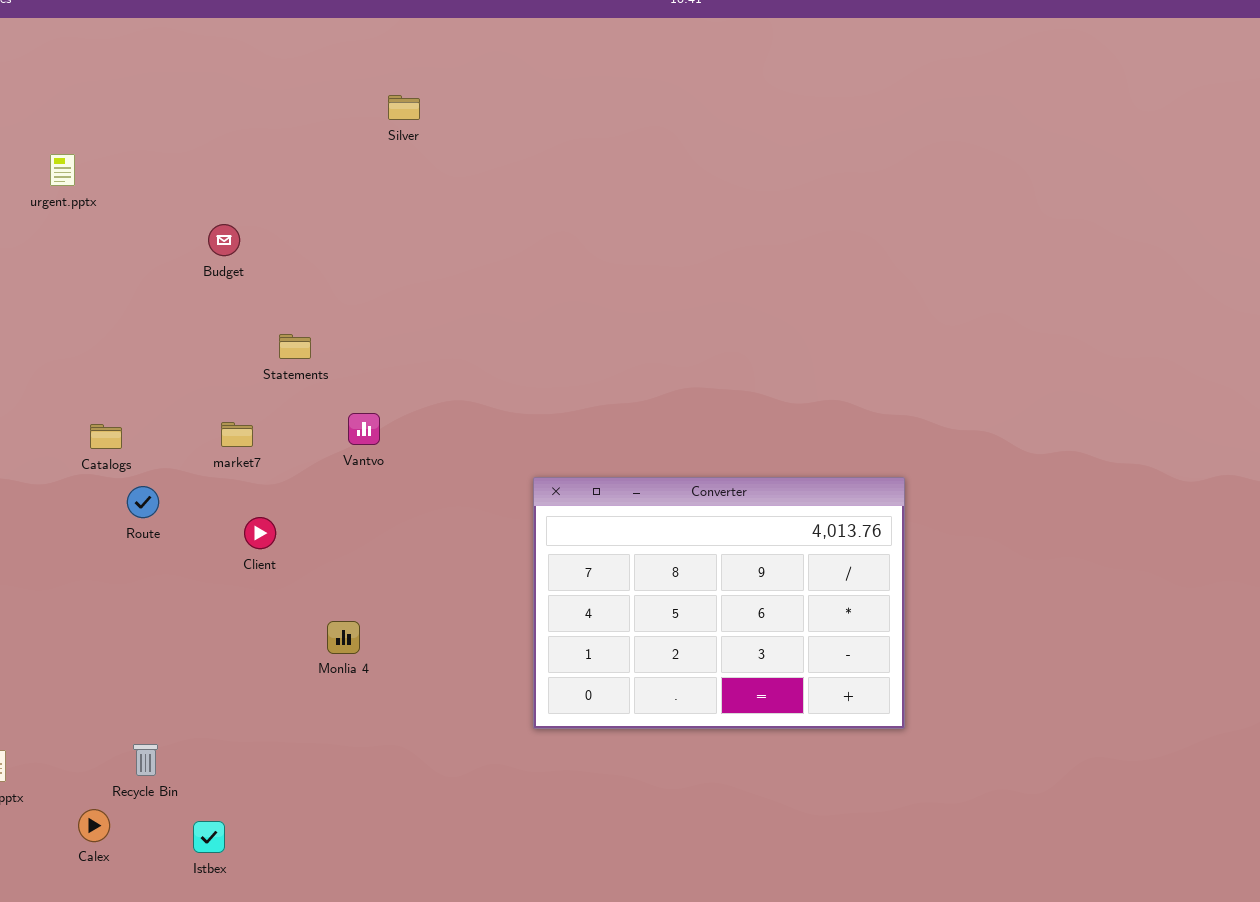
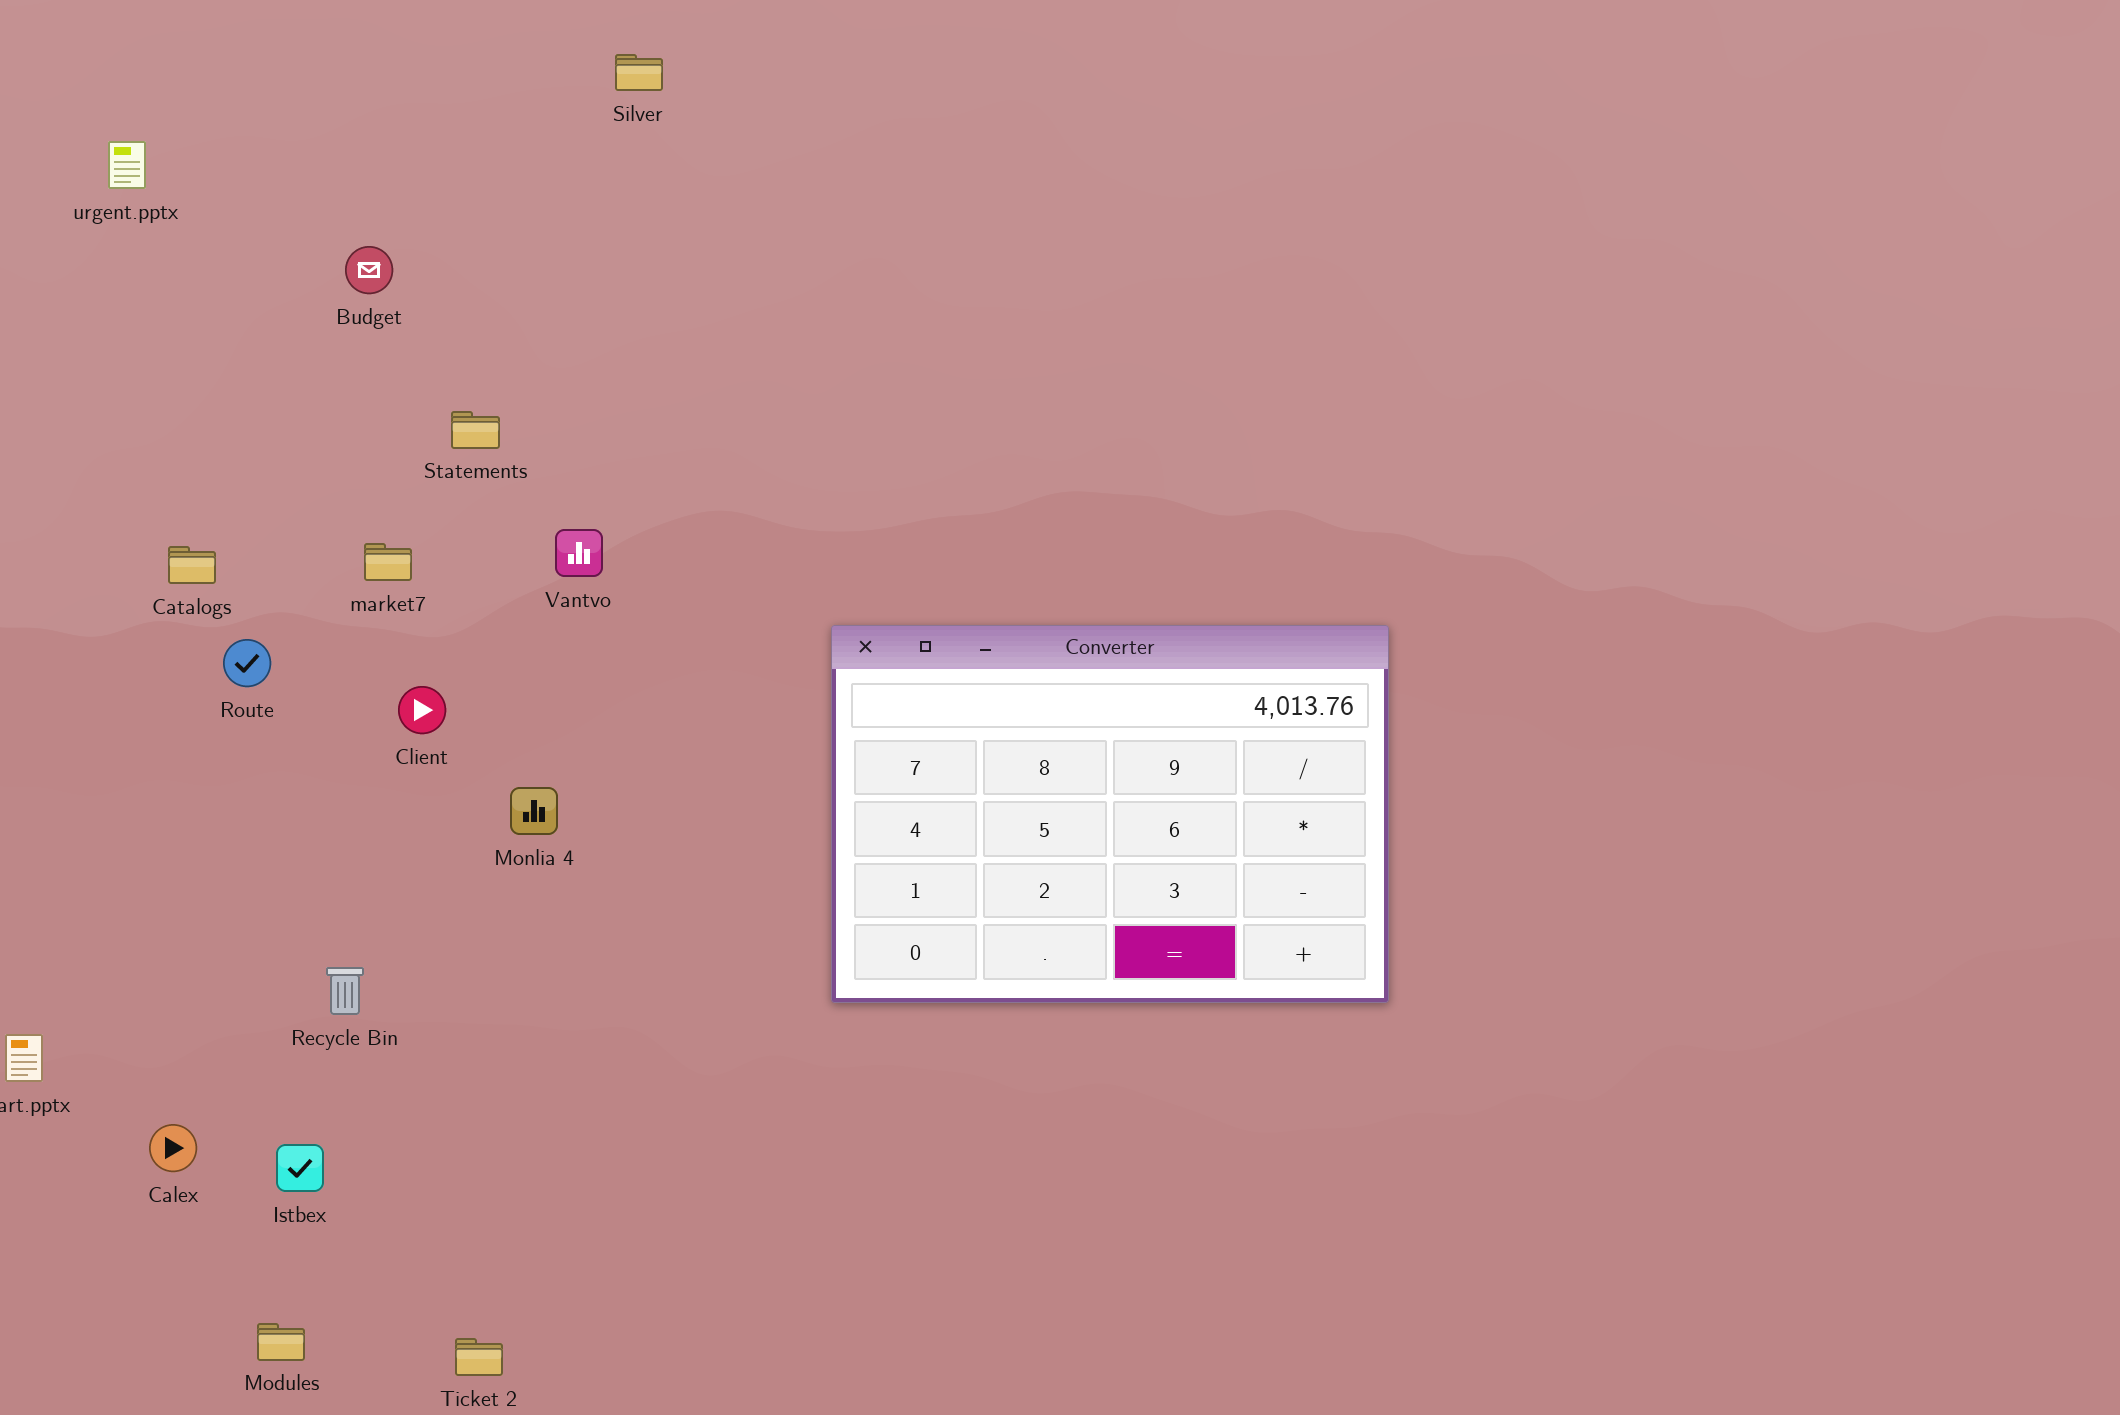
Monlia 4: [327,621,360,654] -> [510,787,558,835], moved
Recycle Bin: [133,744,158,776] -> [326,967,364,1015], moved
Istbex: [193,821,225,853] -> [276,1144,324,1192], moved

